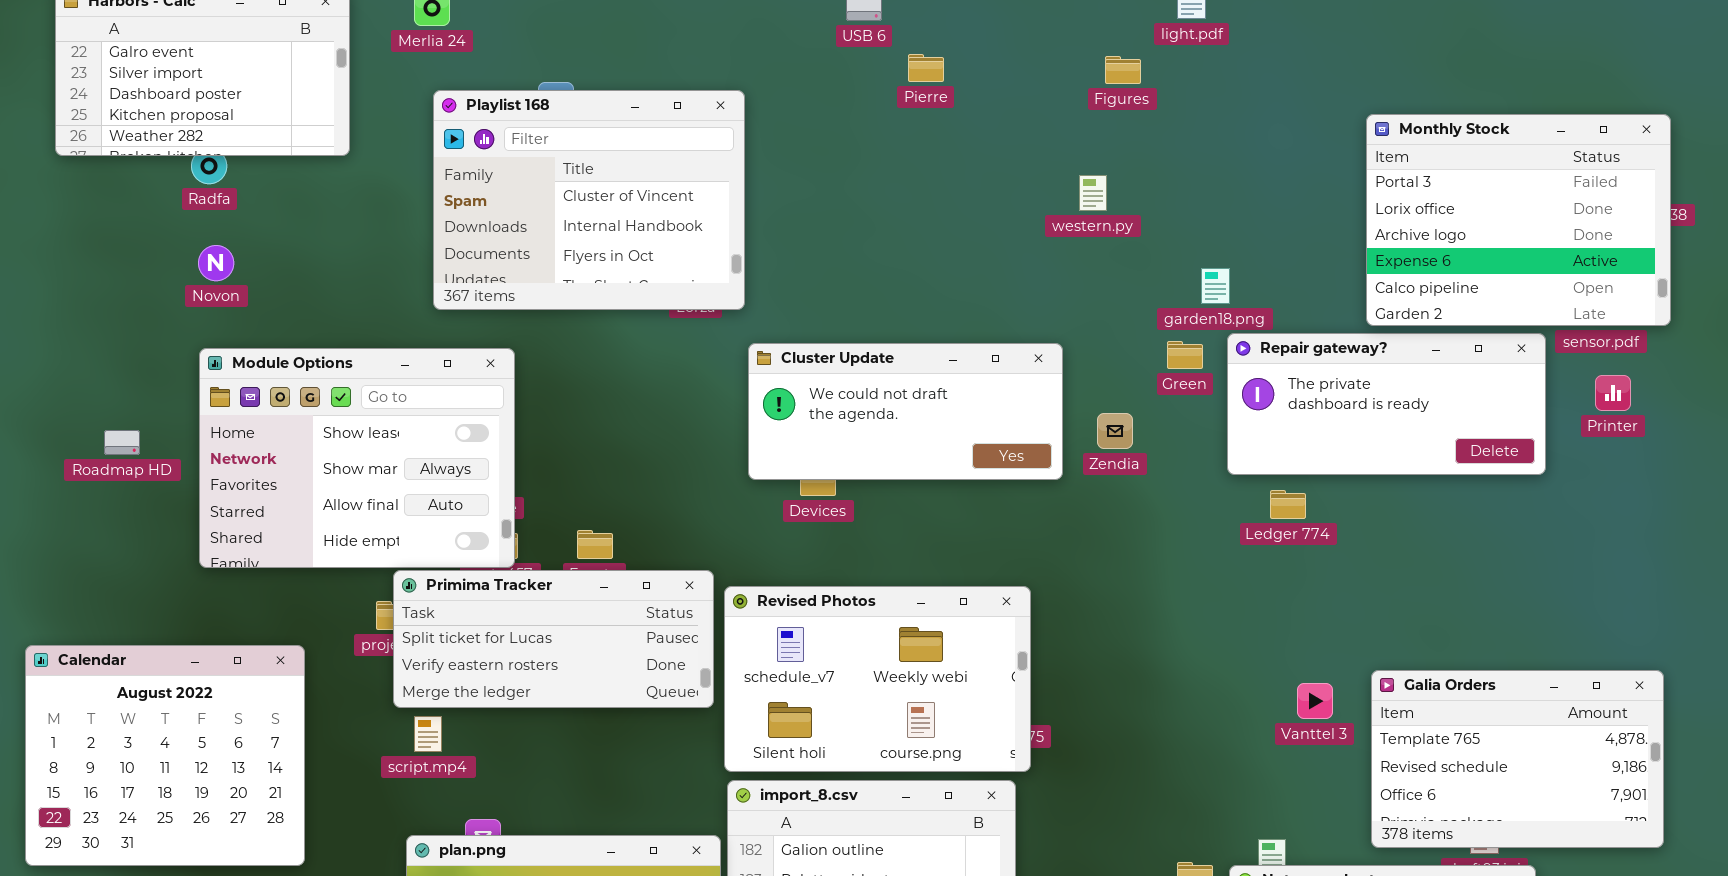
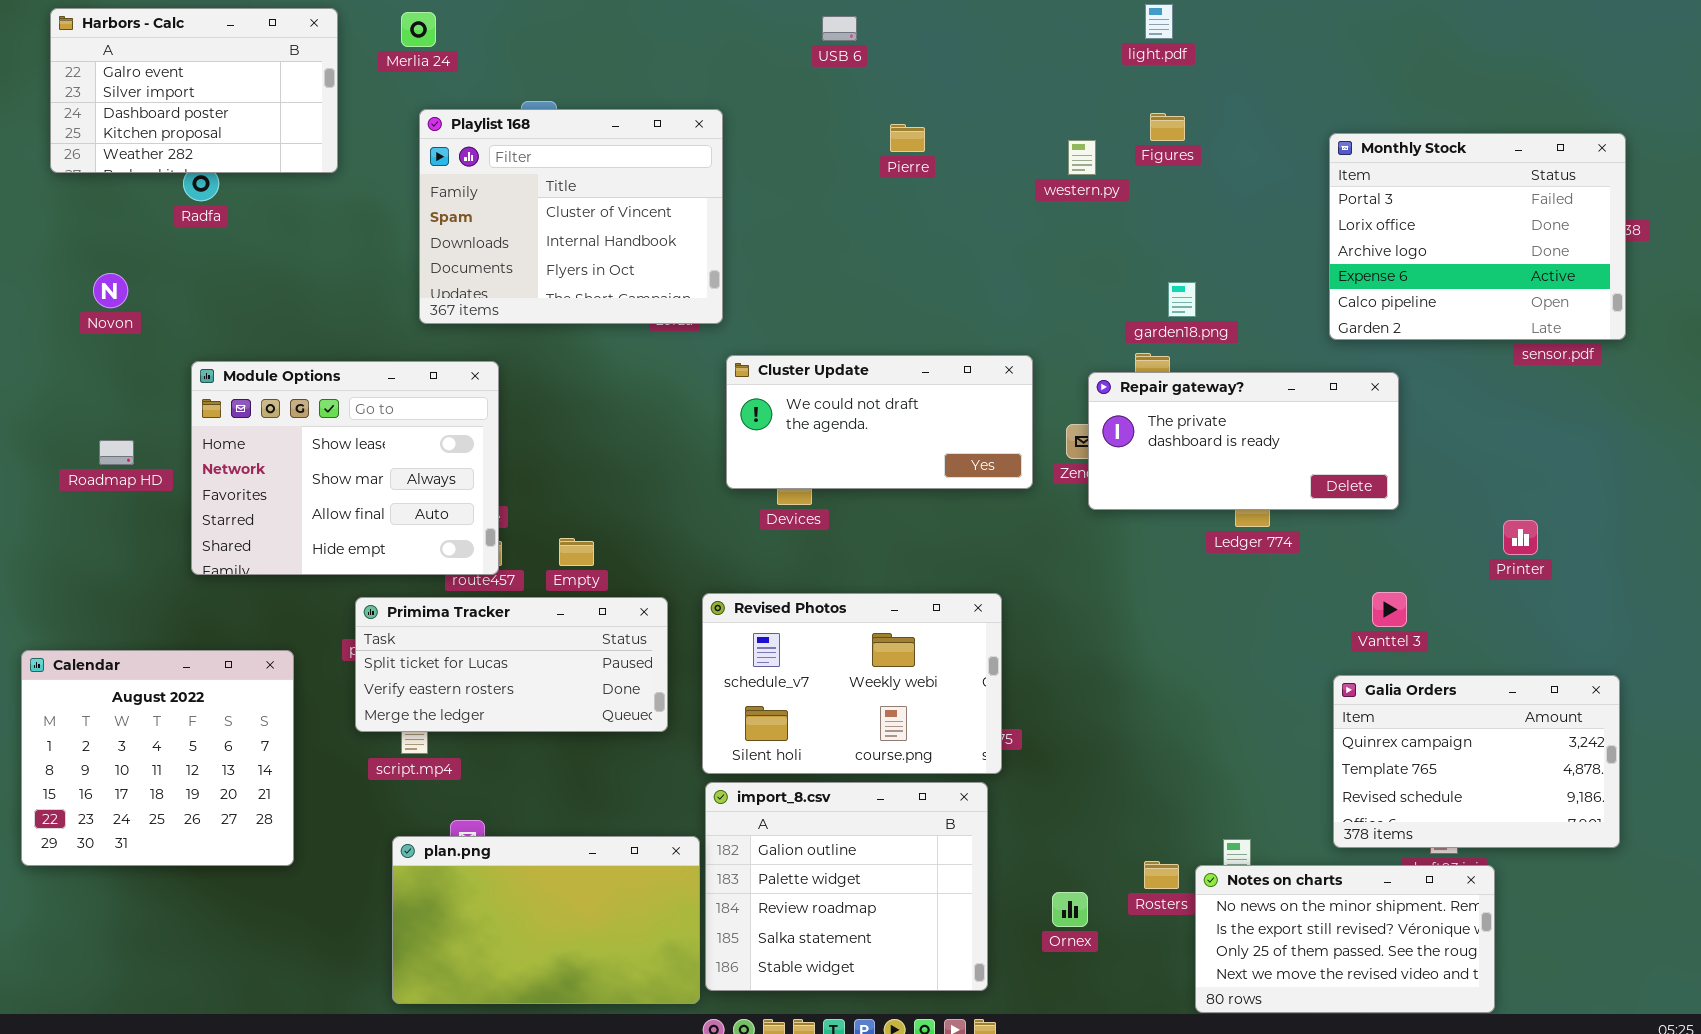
Pierre: [908,54,944,82] -> [890,124,925,152], moved
Figures: [1105,56,1141,84] -> [1150,113,1185,141], moved
western.py: [1079,175,1107,211] -> [1068,140,1096,175], moved
Novon: [198,245,234,281] -> [93,273,128,308], moved
Repair gateway?: [1227,333,1546,475] -> [1088,372,1399,510], moved
Printer: [1595,375,1631,411] -> [1503,520,1538,555], moved
Primima Tracker: [393,570,714,708] -> [355,597,668,732], moved
Galia Orders: [1371,670,1664,848] -> [1333,675,1620,848], scrolled up 1 row
Vanttel 3: [1297,683,1333,719] -> [1372,592,1407,627], moved

